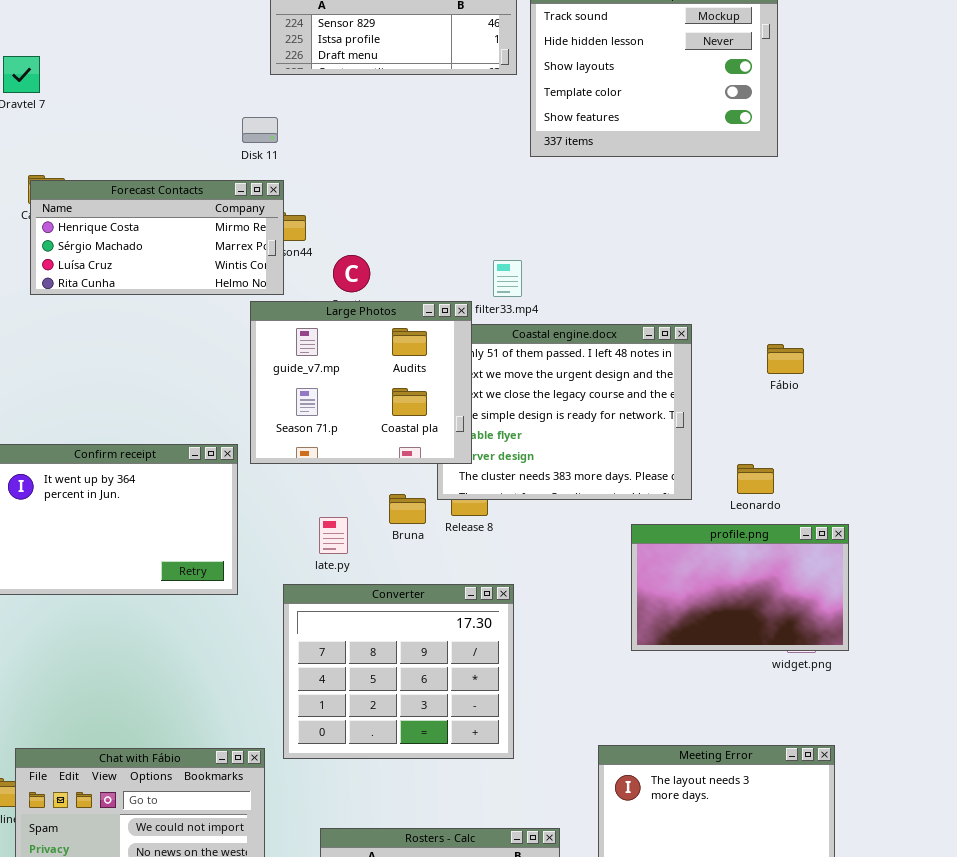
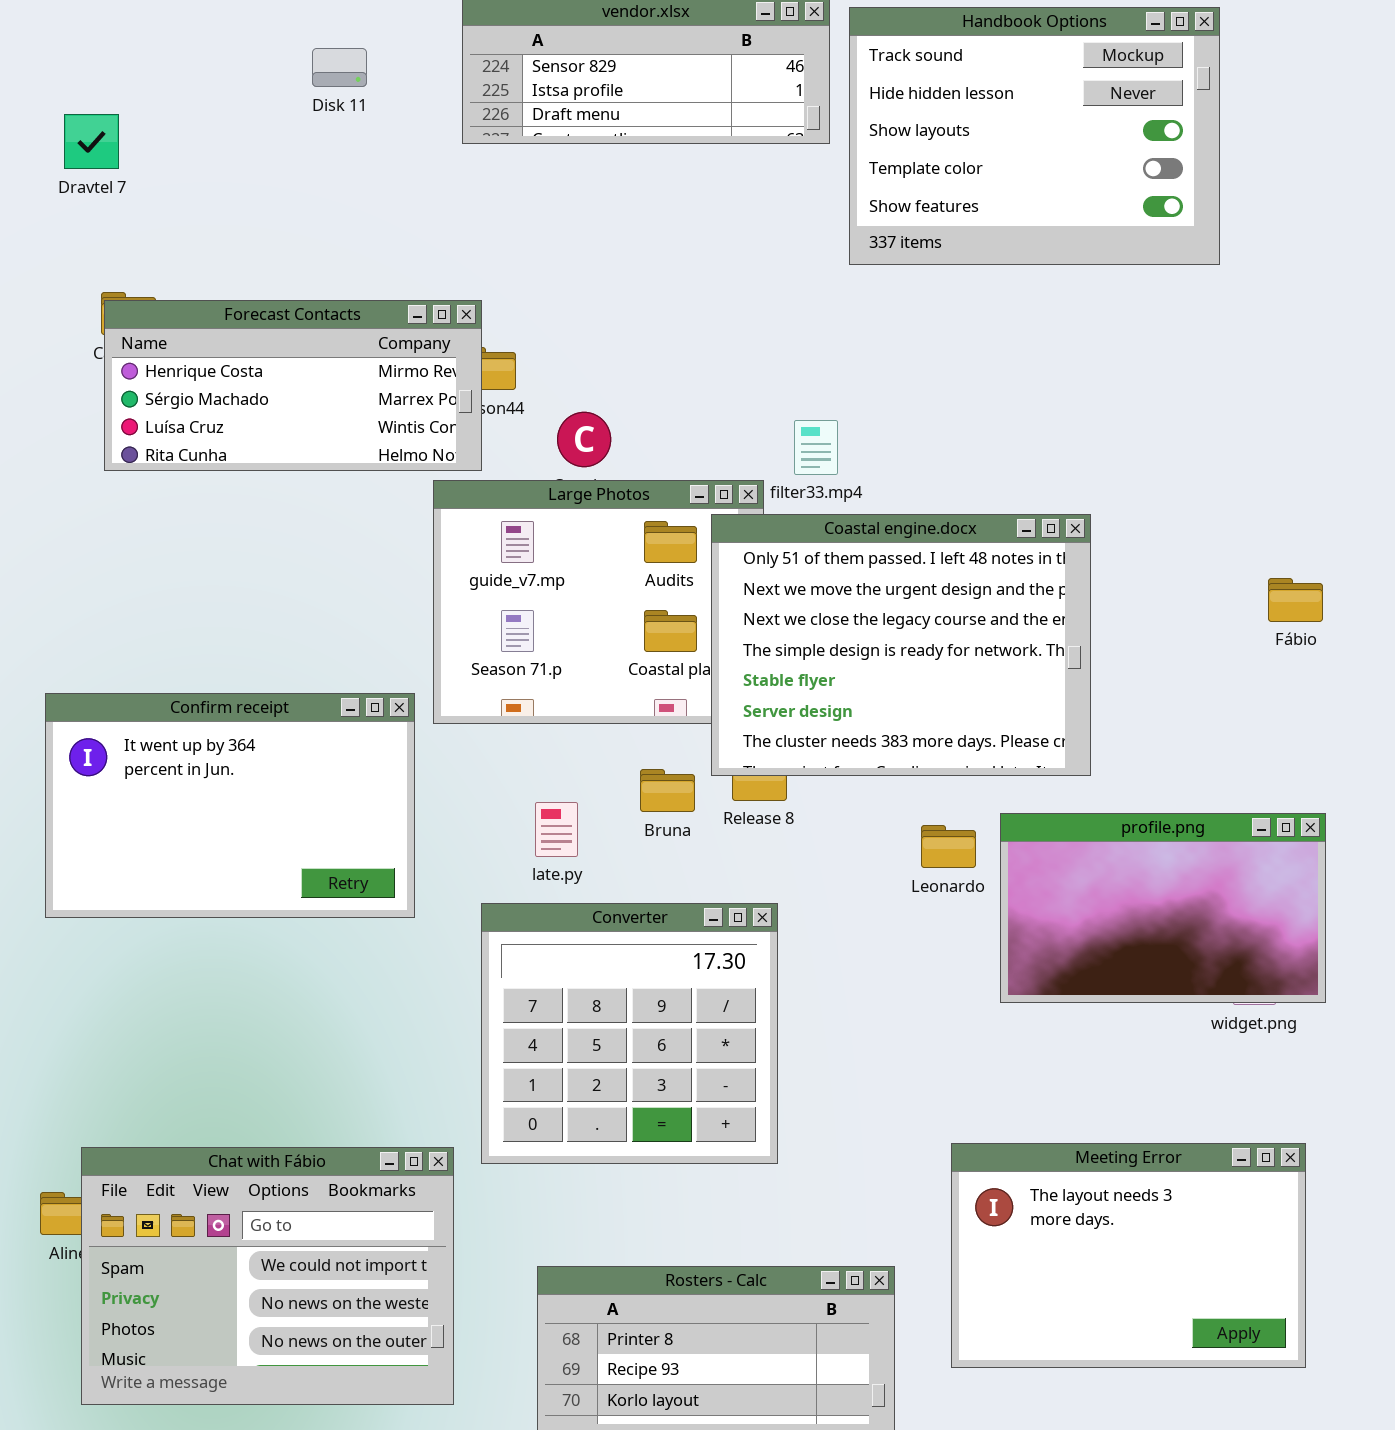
Disk 11: [242,117,278,143] -> [312,48,367,87], moved
Coastal engine.docx: [437,324,692,500] -> [711,514,1091,776], raised
Fábio: [767,344,804,374] -> [1268,578,1323,622], moved
Leonardo: [737,464,774,494] -> [921,825,976,868], moved
Converter: [283,584,514,759] -> [481,903,778,1164], resized

